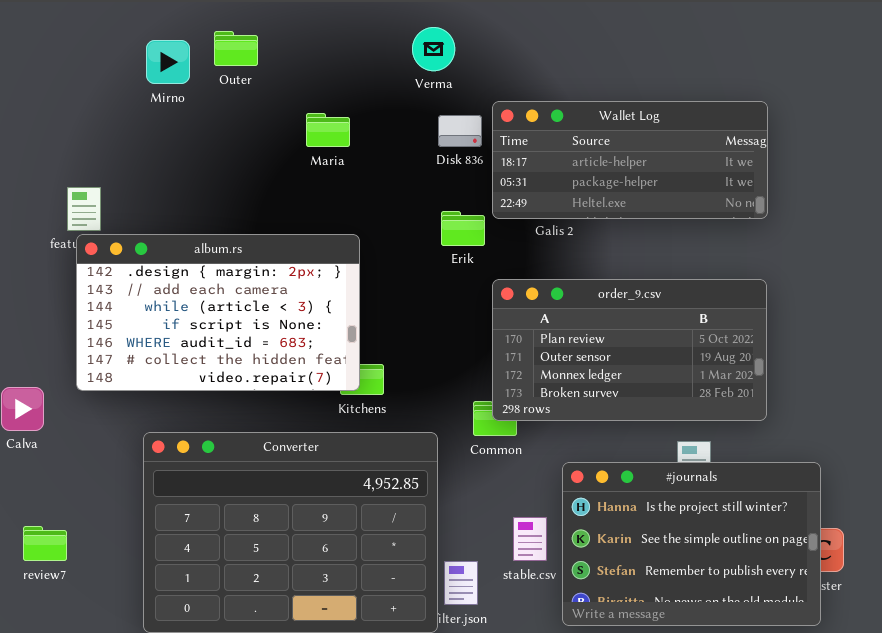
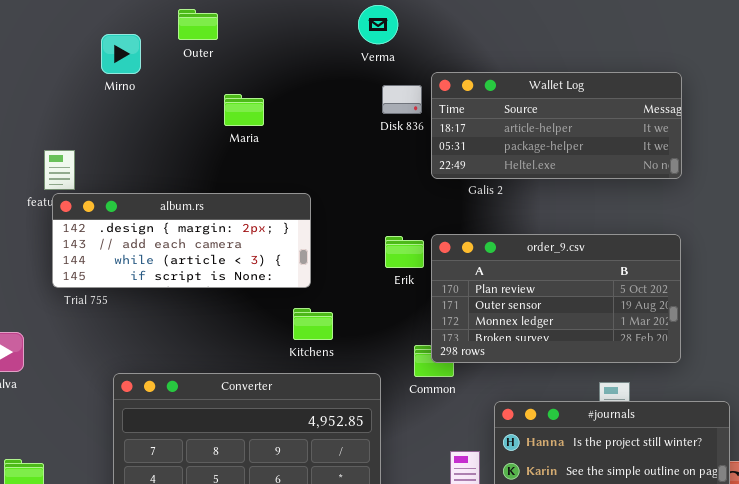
Mirno: [146,40,190,84] -> [101,34,141,74], moved
Maria: [306,113,350,147] -> [224,94,264,126], moved
Erik: [441,211,485,246] -> [385,236,424,268], moved
album.rs: [76,234,360,391] -> [52,193,311,288], resized

